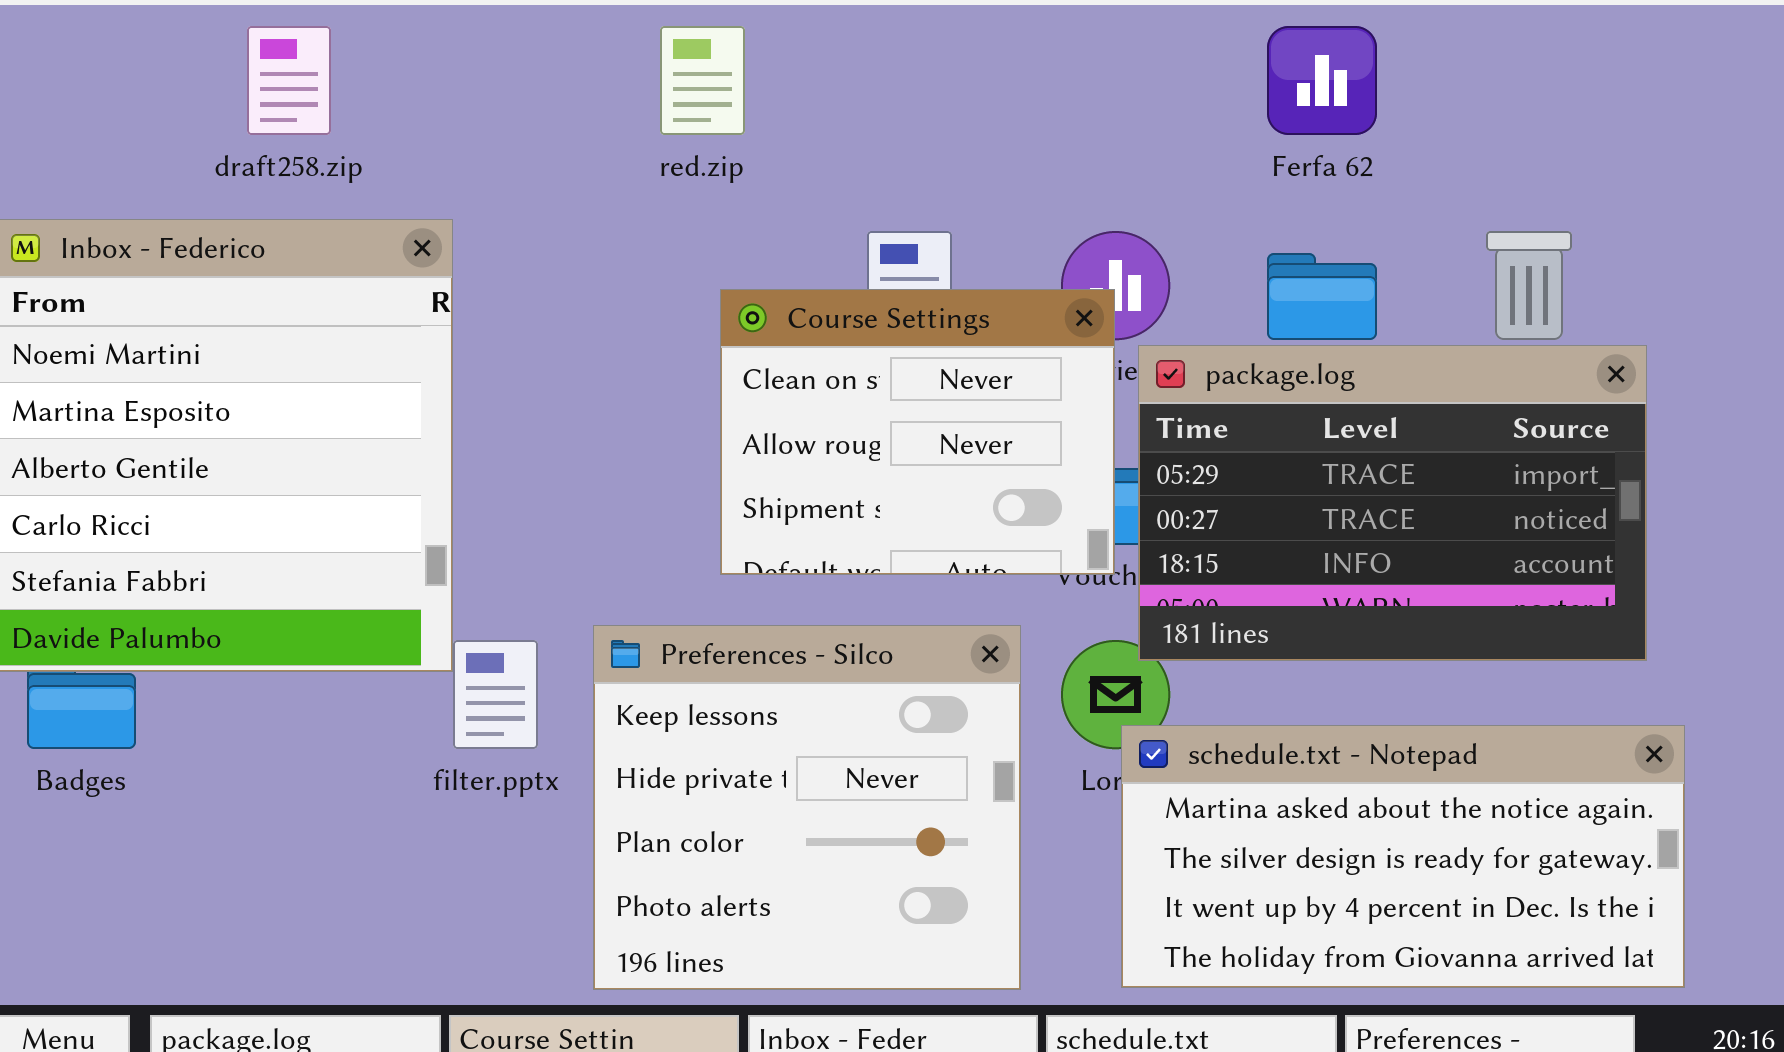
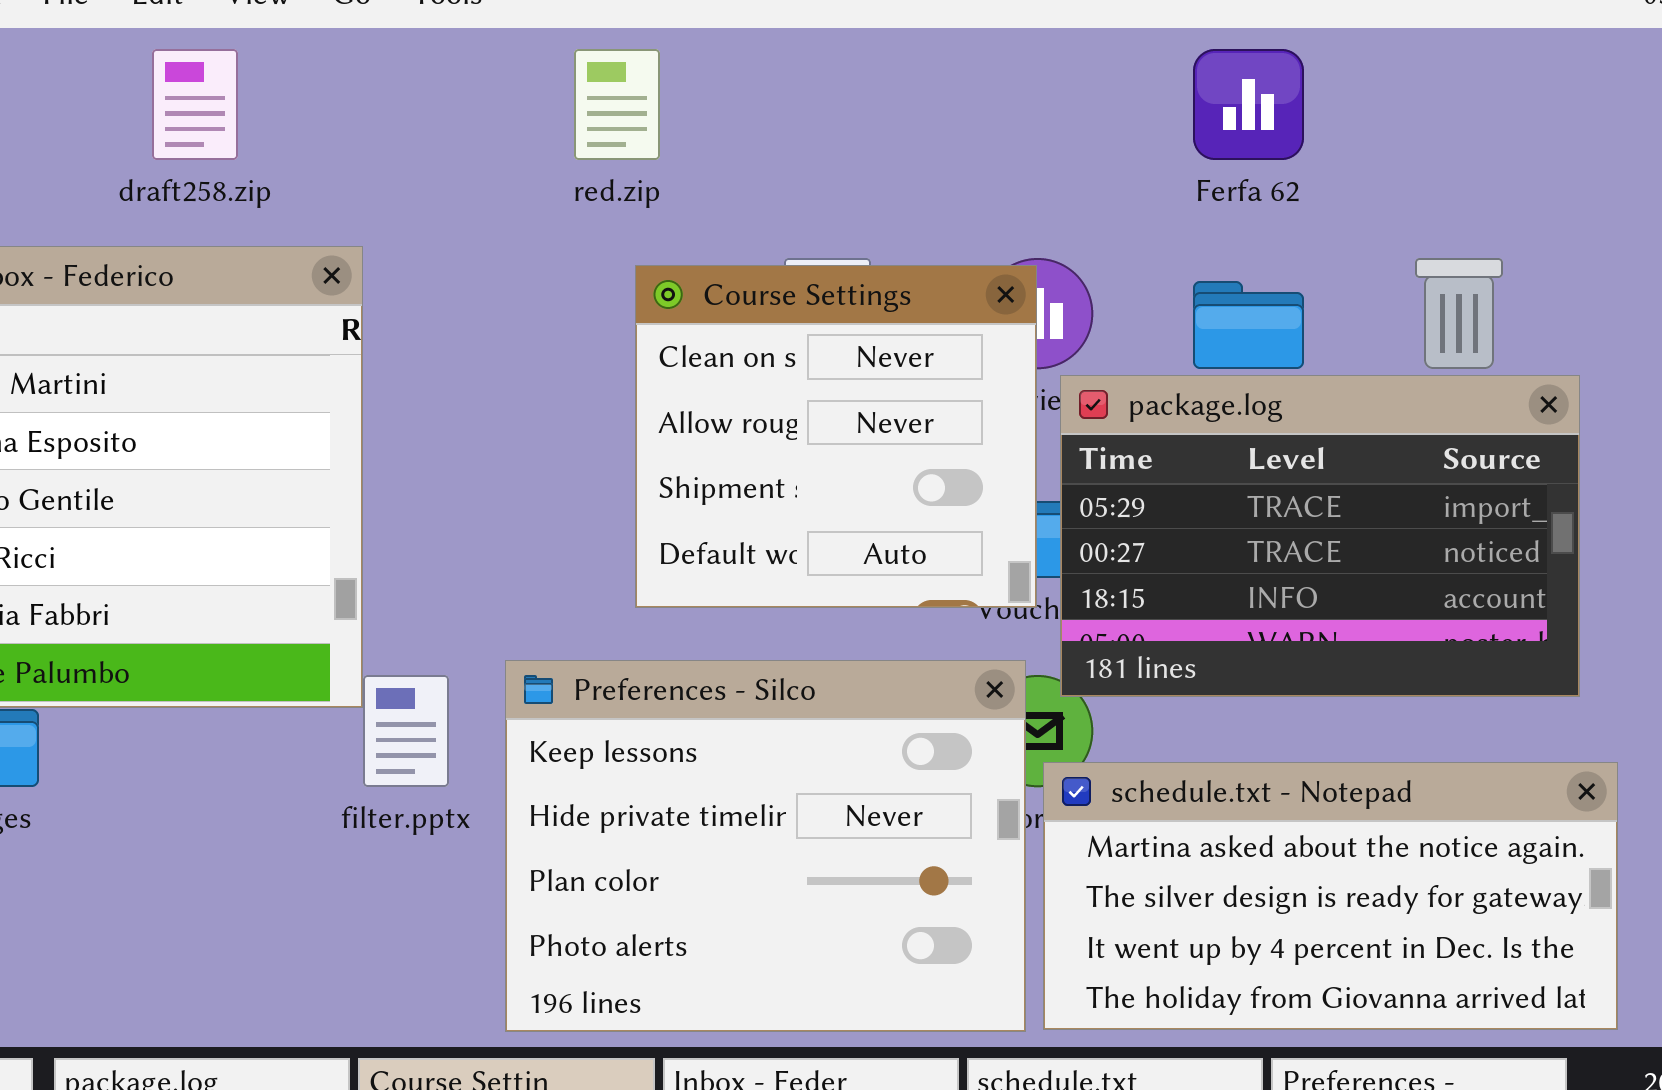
Course Settings: [720,289,1115,575] -> [635,265,1037,608], resized
Preferences - Silco: [593,625,1021,990] -> [505,660,1026,1032], resized

